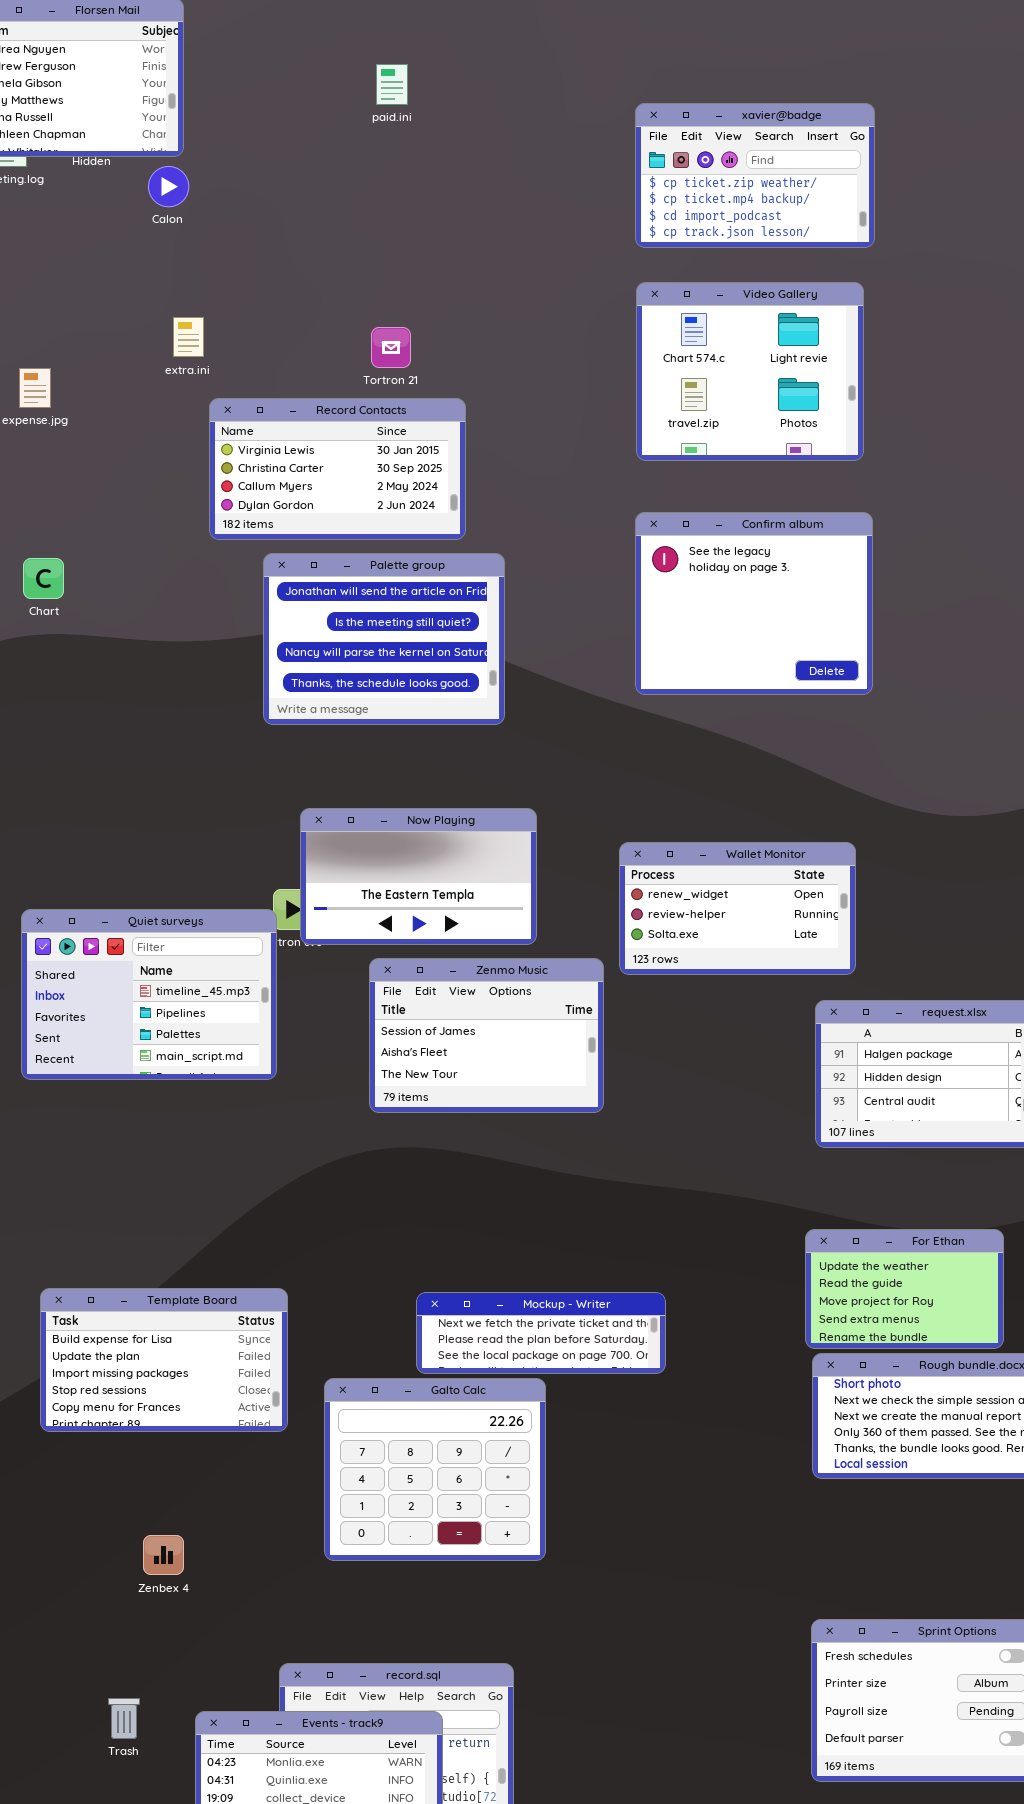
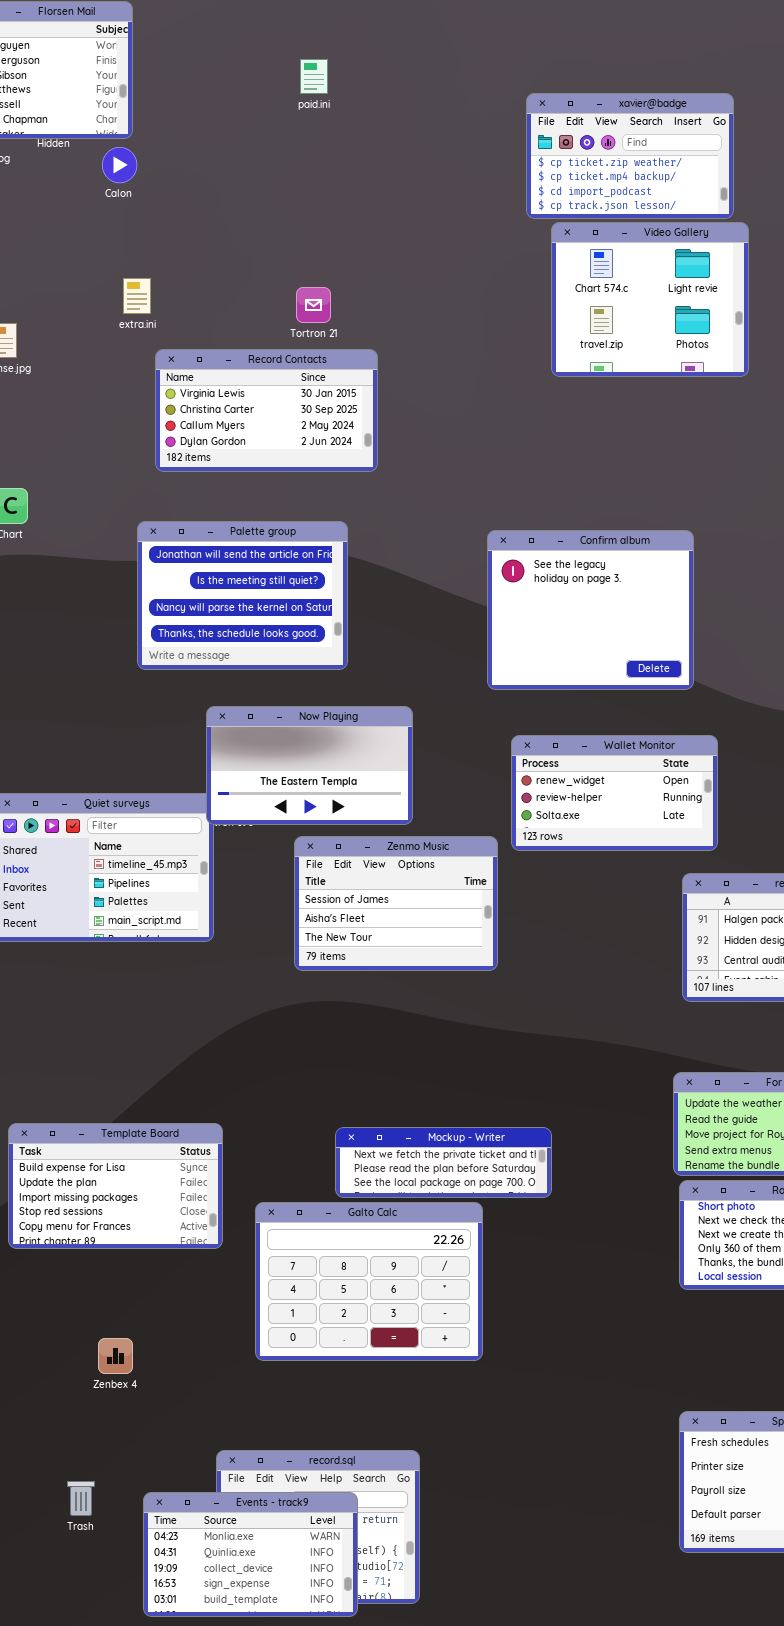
Video Gallery: [636,282,864,461] -> [551,222,749,377], moved
Confirm album: [635,512,873,695] -> [487,530,694,690], moved
Palette group: [263,553,505,725] -> [137,521,348,670], moved
Now Playing: [300,808,537,945] -> [206,706,413,825], moved
Galto Calc: [324,1378,546,1561] -> [255,1202,483,1361], resized

